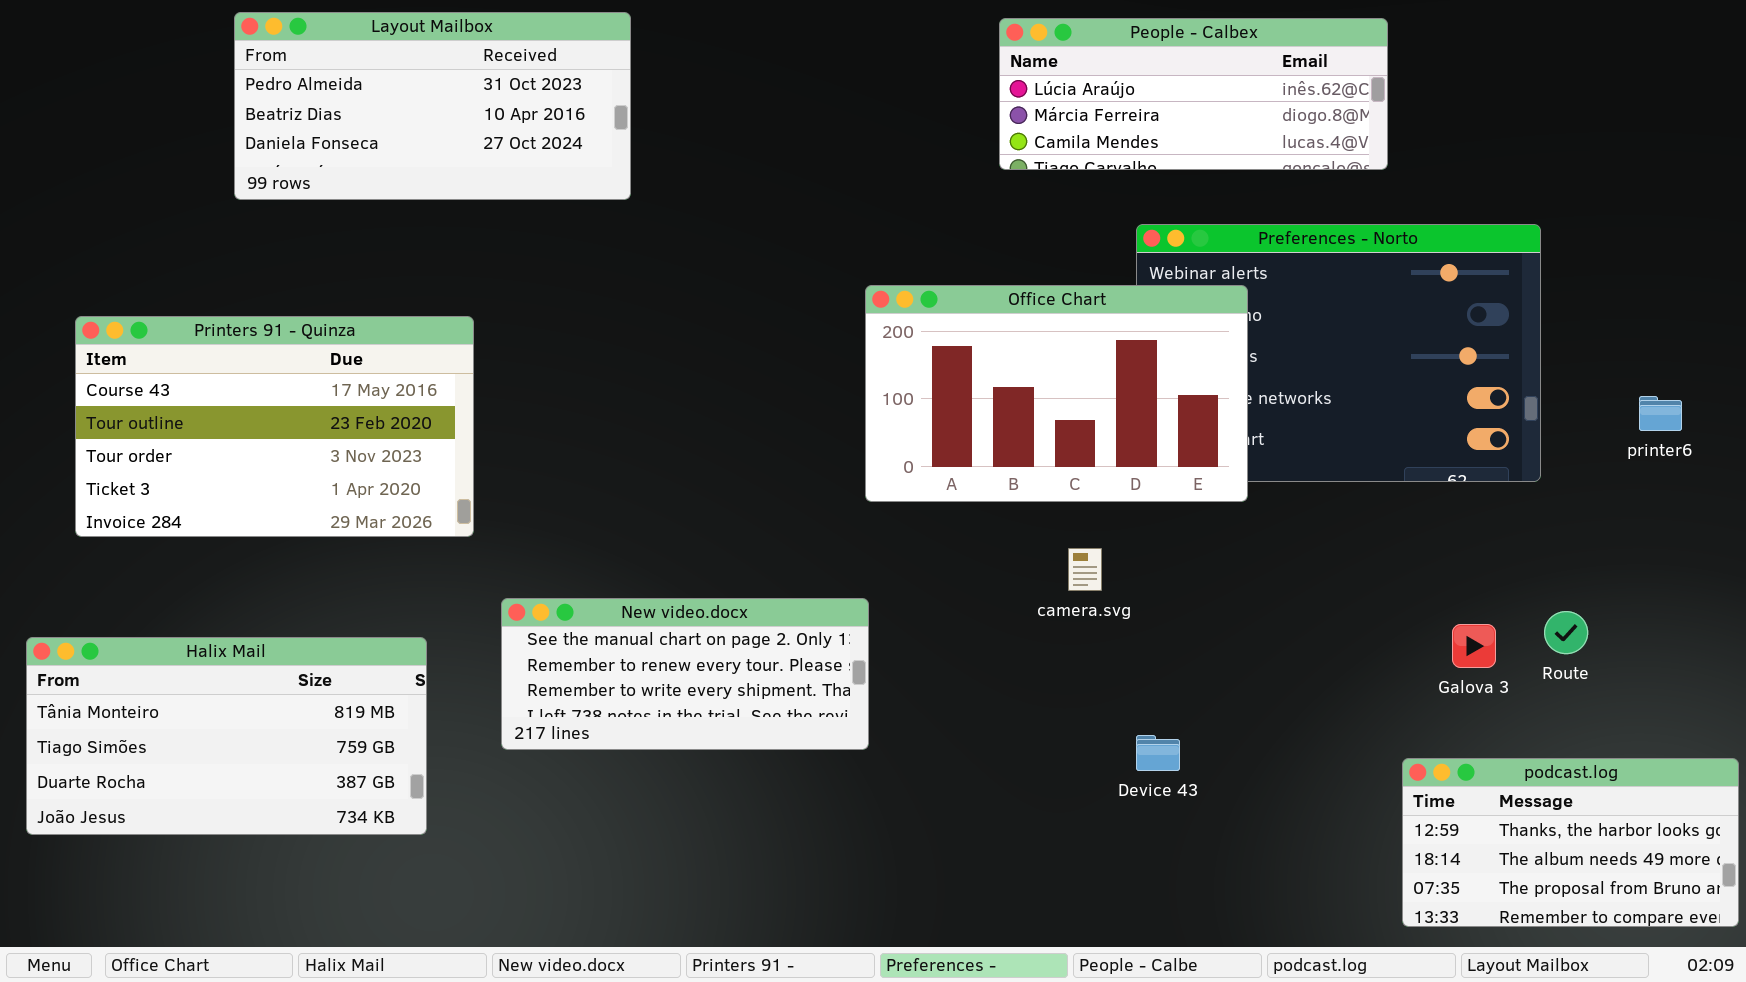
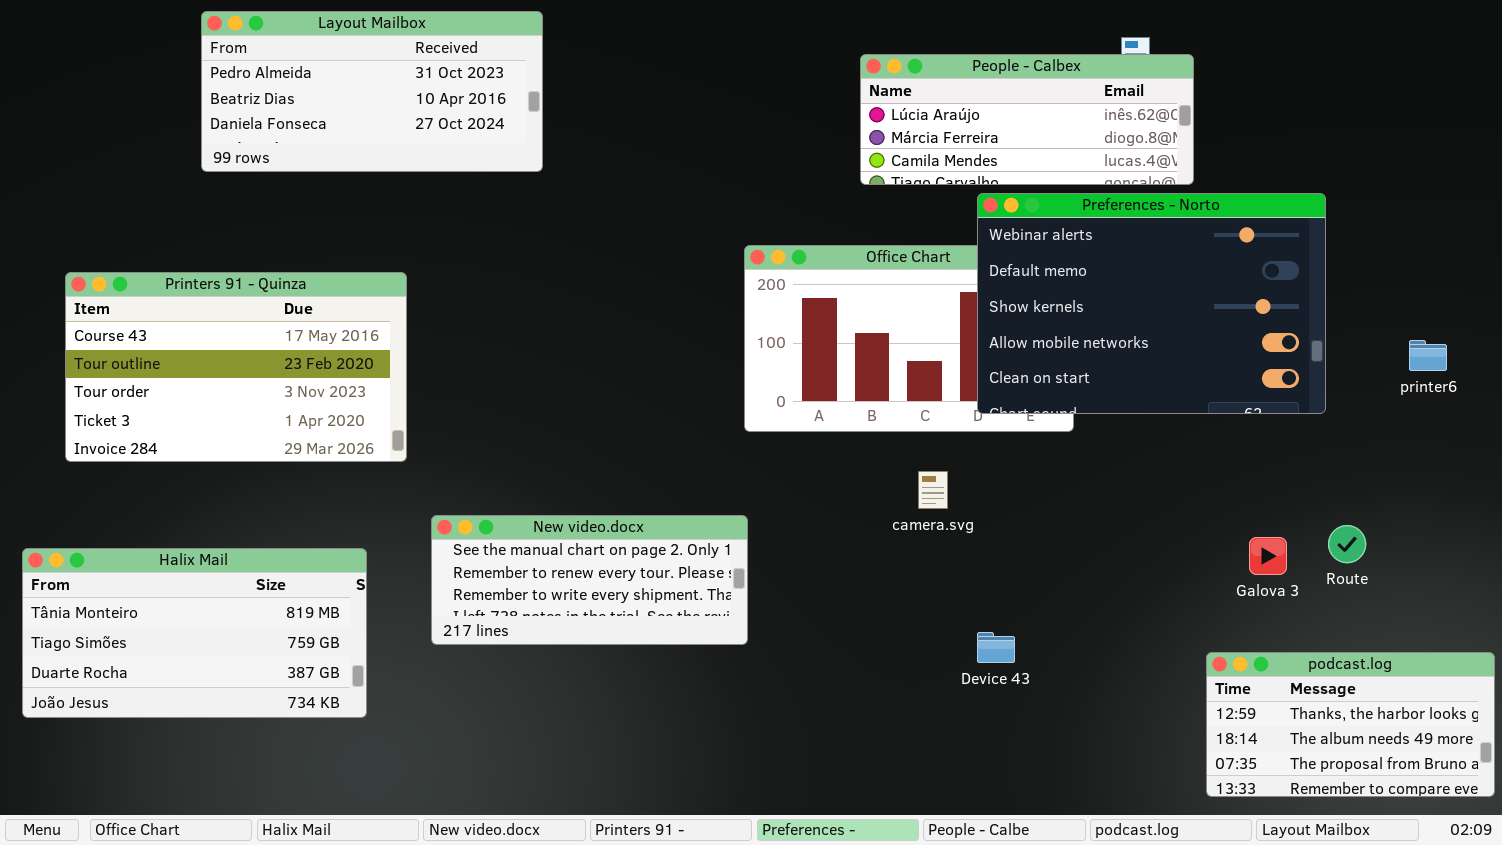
People - Calbex: [999,18,1388,170] -> [860,54,1194,185], moved
Preferences - Norto: [1136,224,1541,482] -> [977,193,1326,414], raised

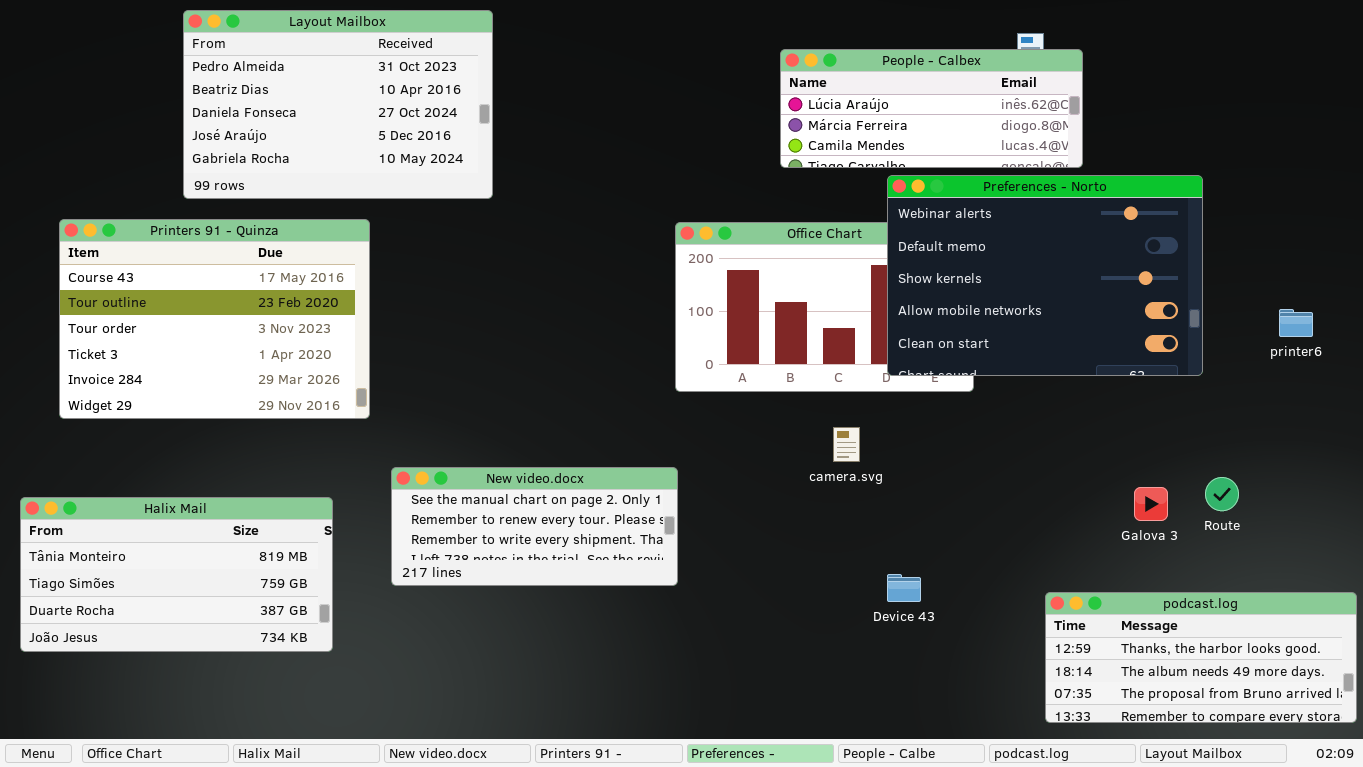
Layout Mailbox: [201,11,543,172] -> [183,10,493,199], resized
Printers 91 - Quinza: [65,272,407,462] -> [59,219,370,419], resized
podcast.log: [1206,652,1495,797] -> [1045,592,1357,723], resized

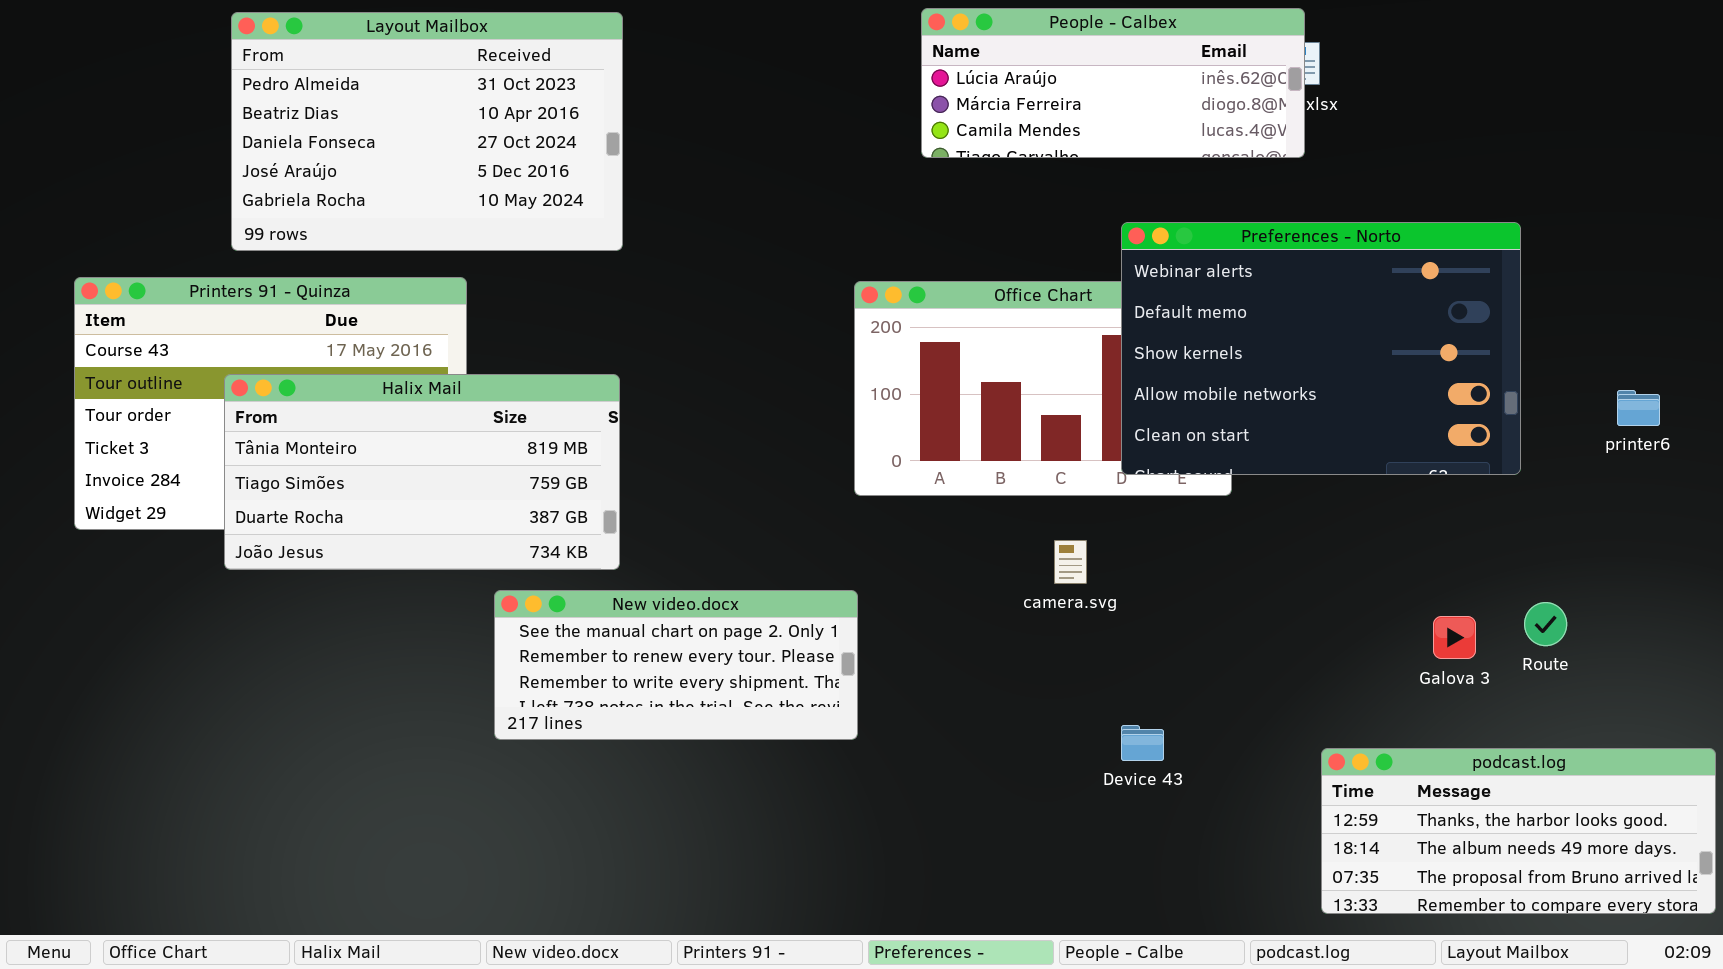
People - Calbex: [780,49,1083,168] -> [921,8,1305,158], moved
Halix Mail: [20,497,333,652] -> [224,374,620,570], moved

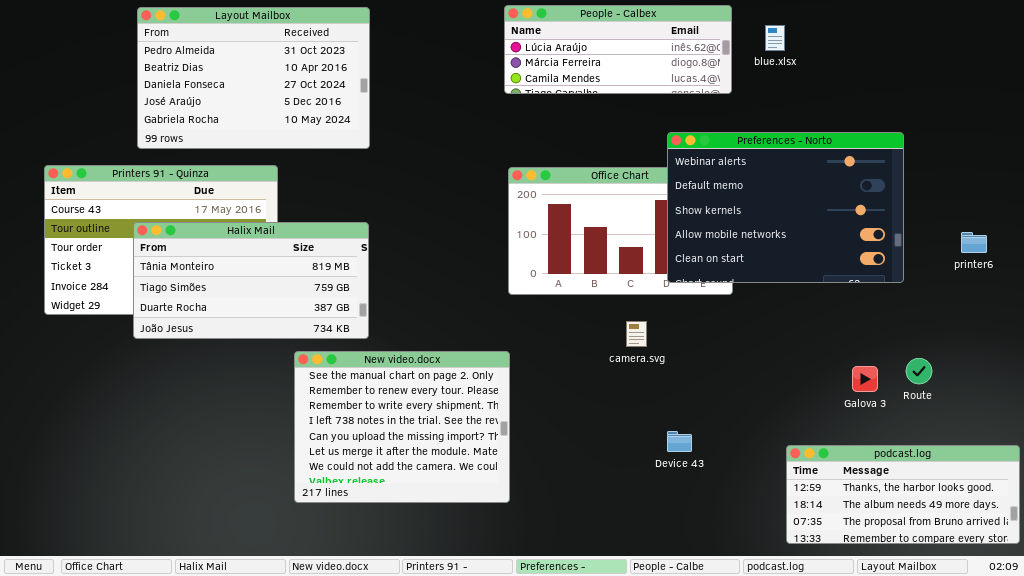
People - Calbex: [921,8,1305,158] -> [504,5,732,94], moved
New video.docx: [494,590,858,740] -> [294,351,510,503], resized

